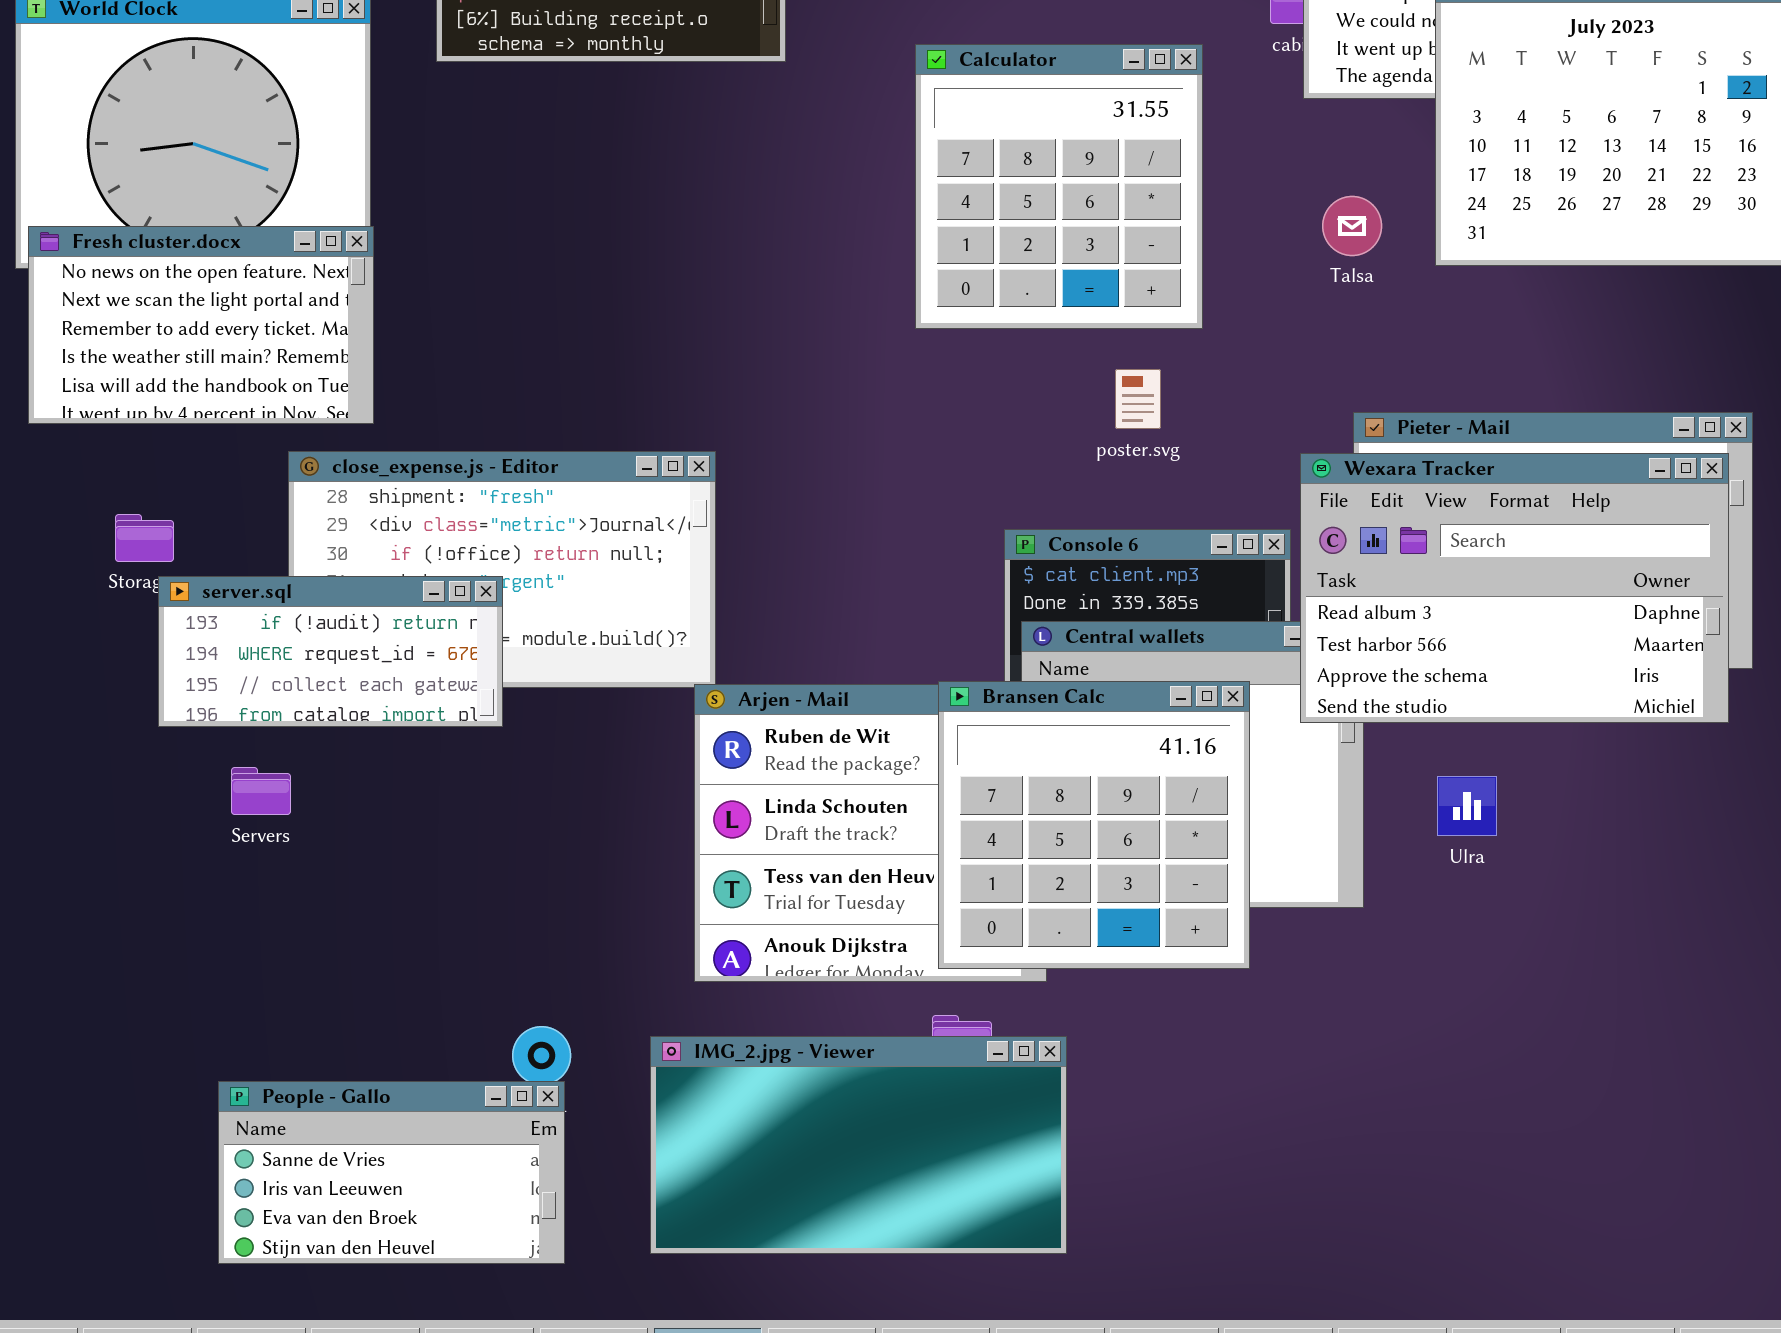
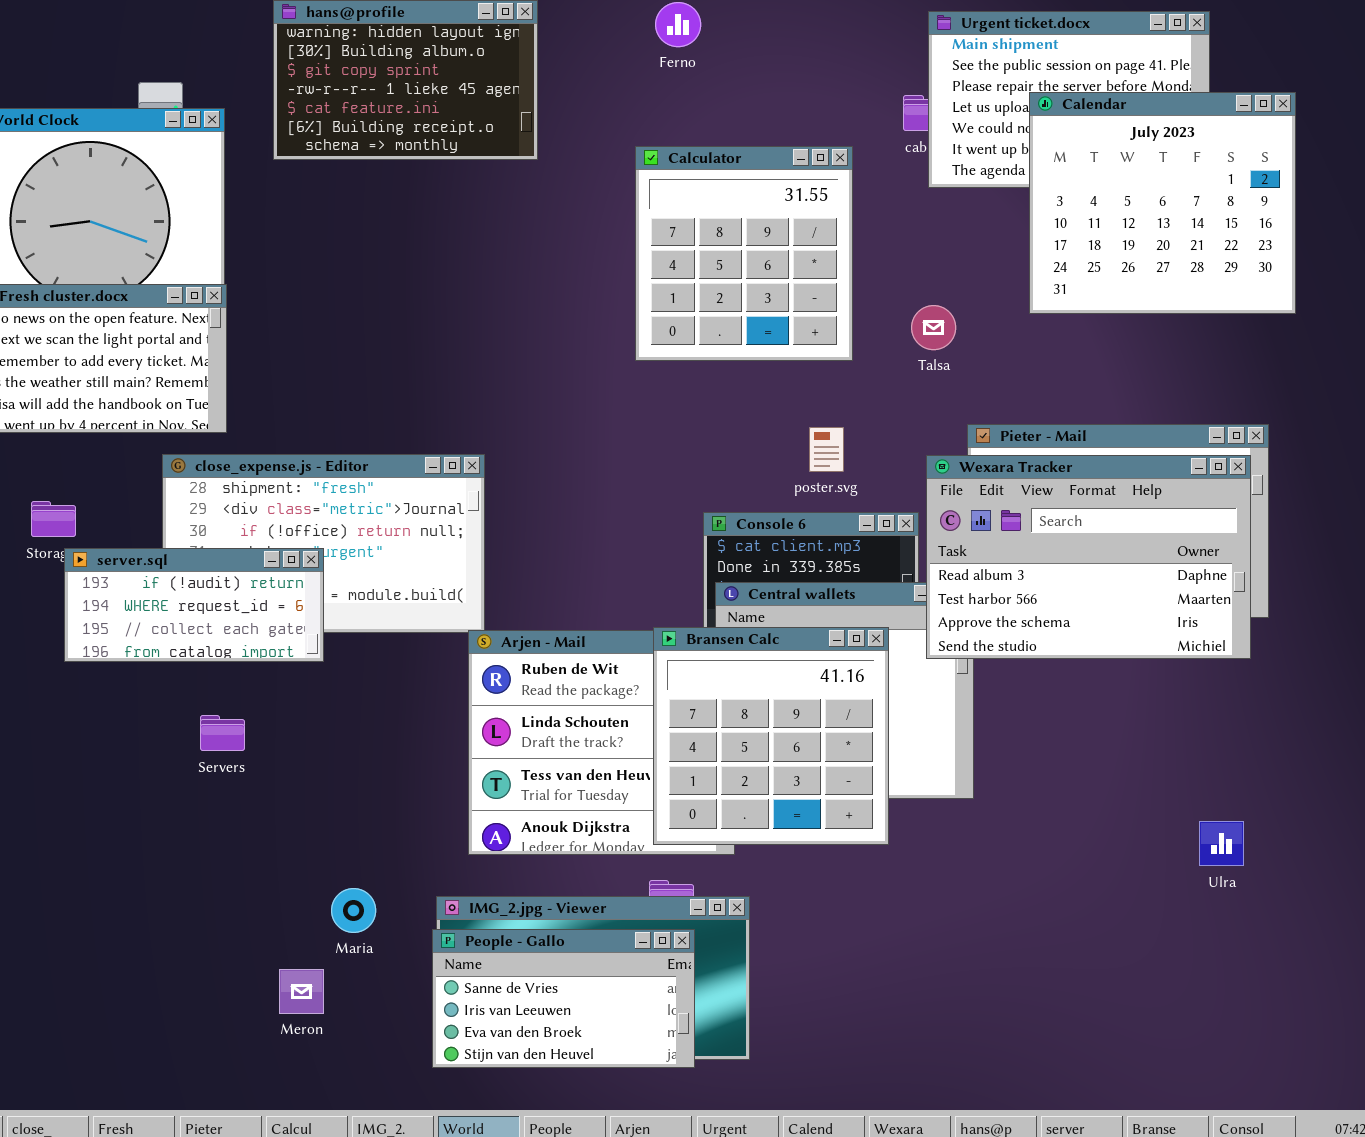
Talsa: [1322,196,1382,256] -> [911,305,956,350], moved
poster.svg: [1115,369,1161,429] -> [809,427,844,472], moved
Servers: [231,767,291,815] -> [200,715,245,751], moved
Ulra: [1437,776,1497,836] -> [1199,821,1244,866], moved
People - Gallo: [218,1081,565,1264] -> [432,929,695,1068], moved

